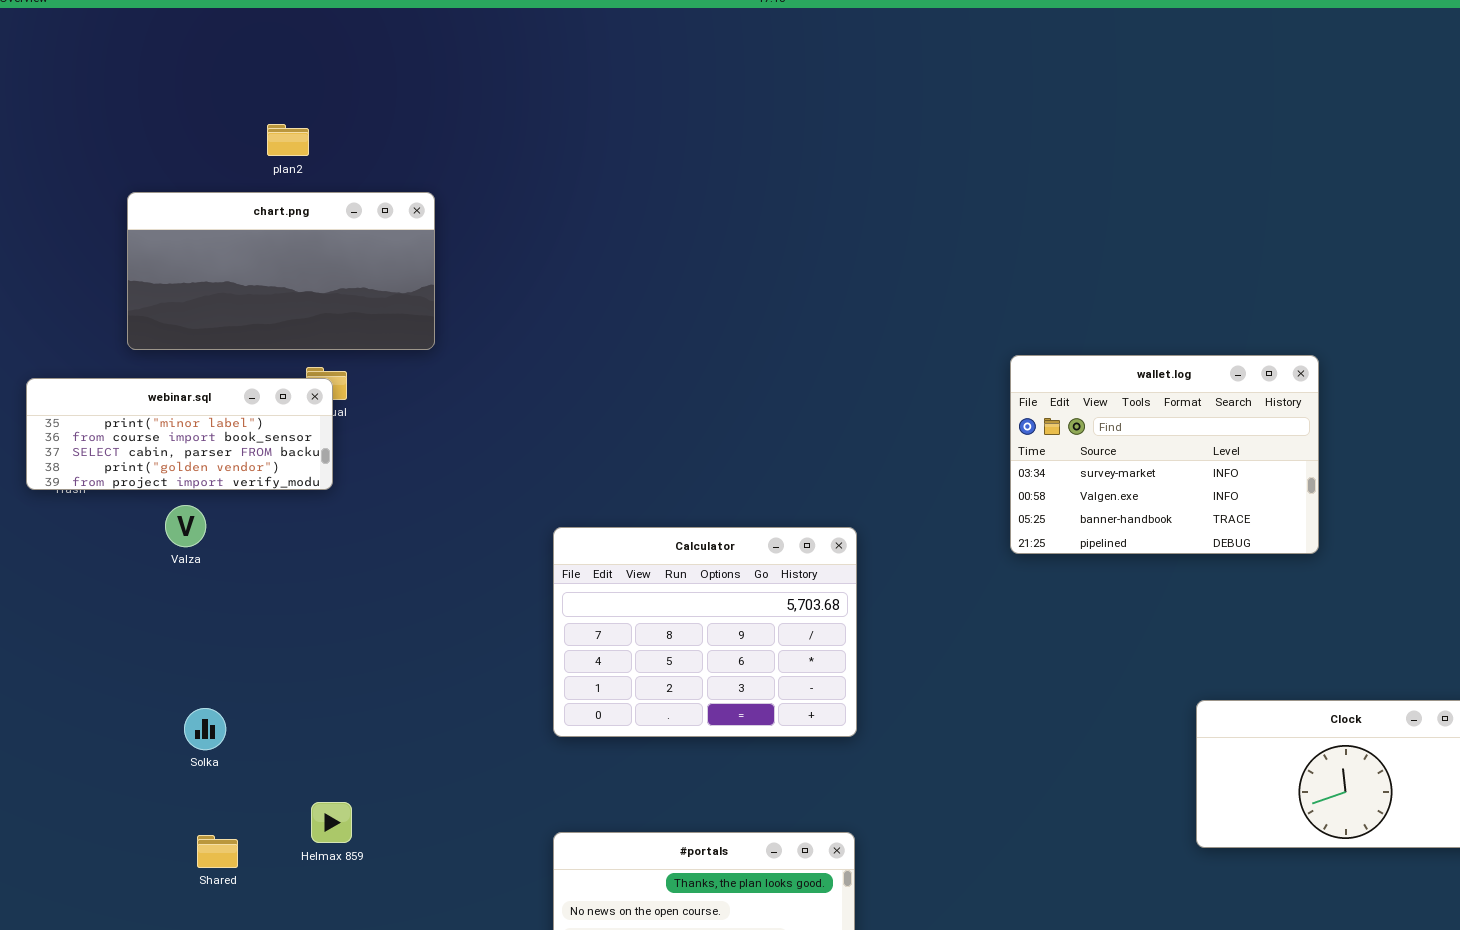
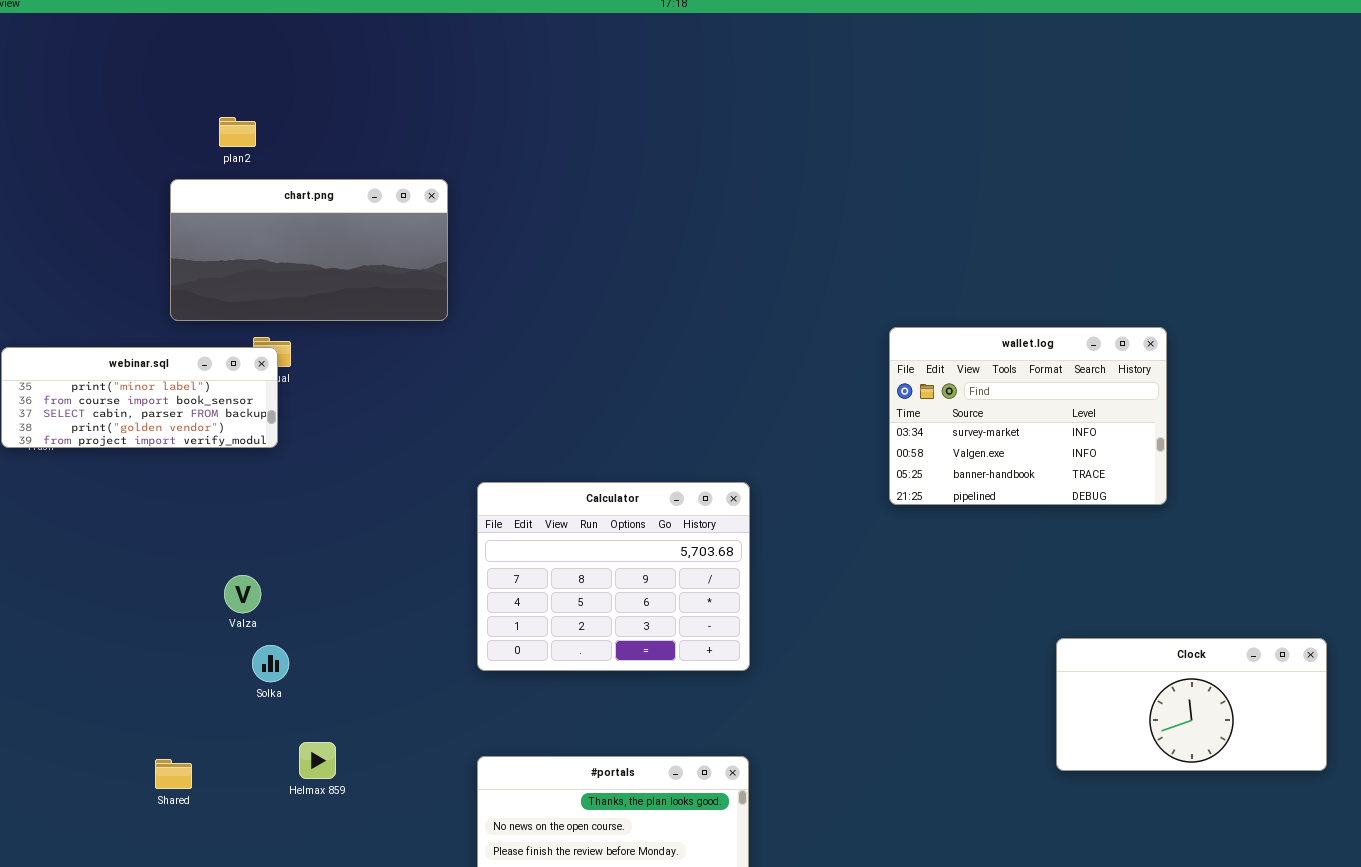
chart.png: [127,192,435,350] -> [170,179,448,321], moved
Valza: [165,505,206,547] -> [224,575,261,613], moved
Solka: [184,708,226,750] -> [252,645,289,682], moved
Helmax 859: [311,802,352,843] -> [299,742,336,779], moved

